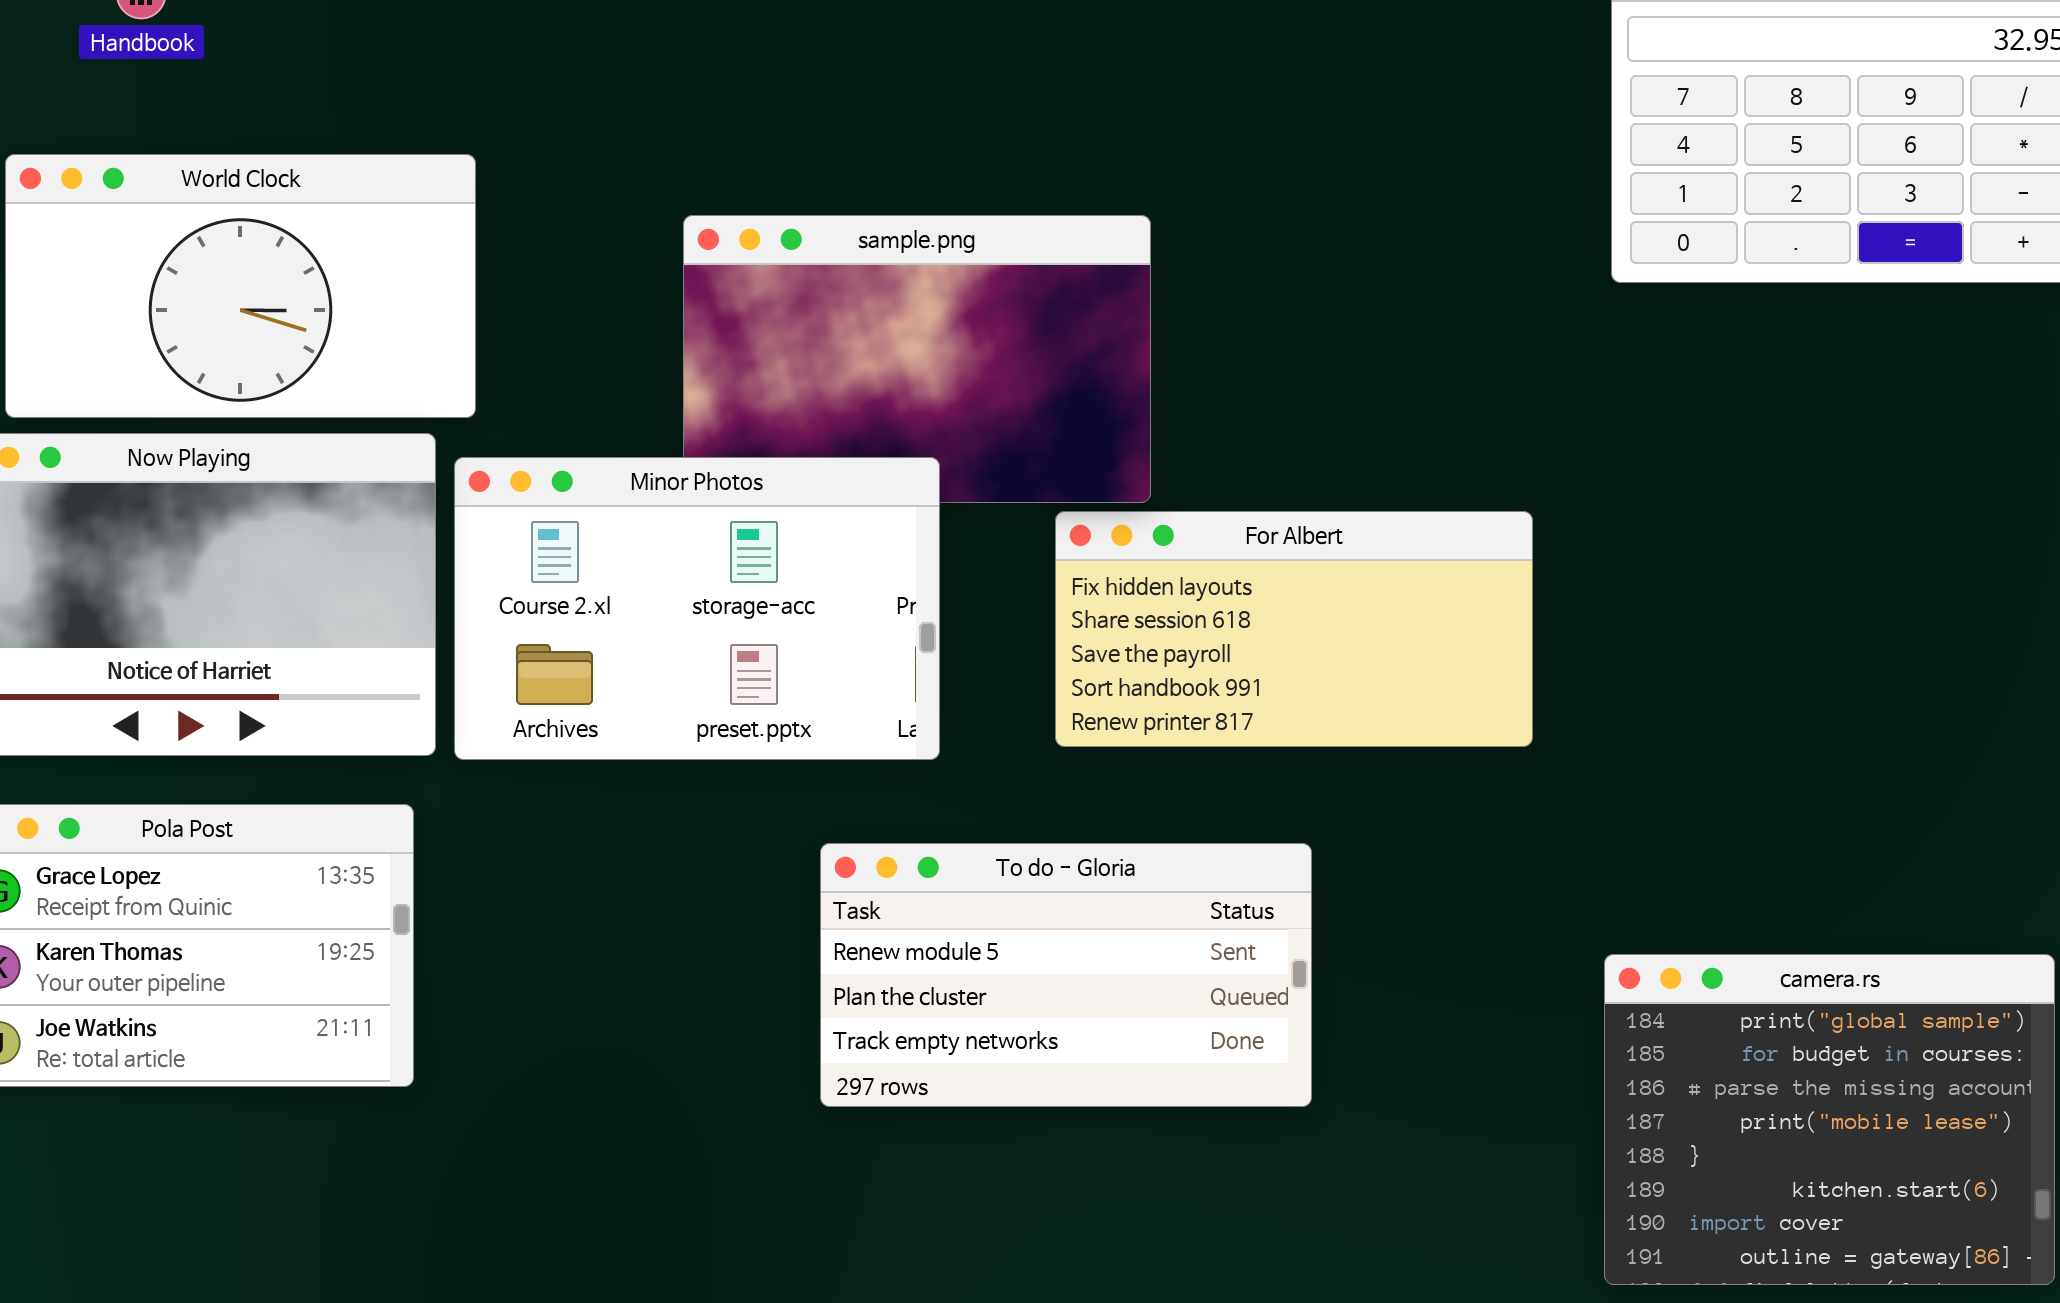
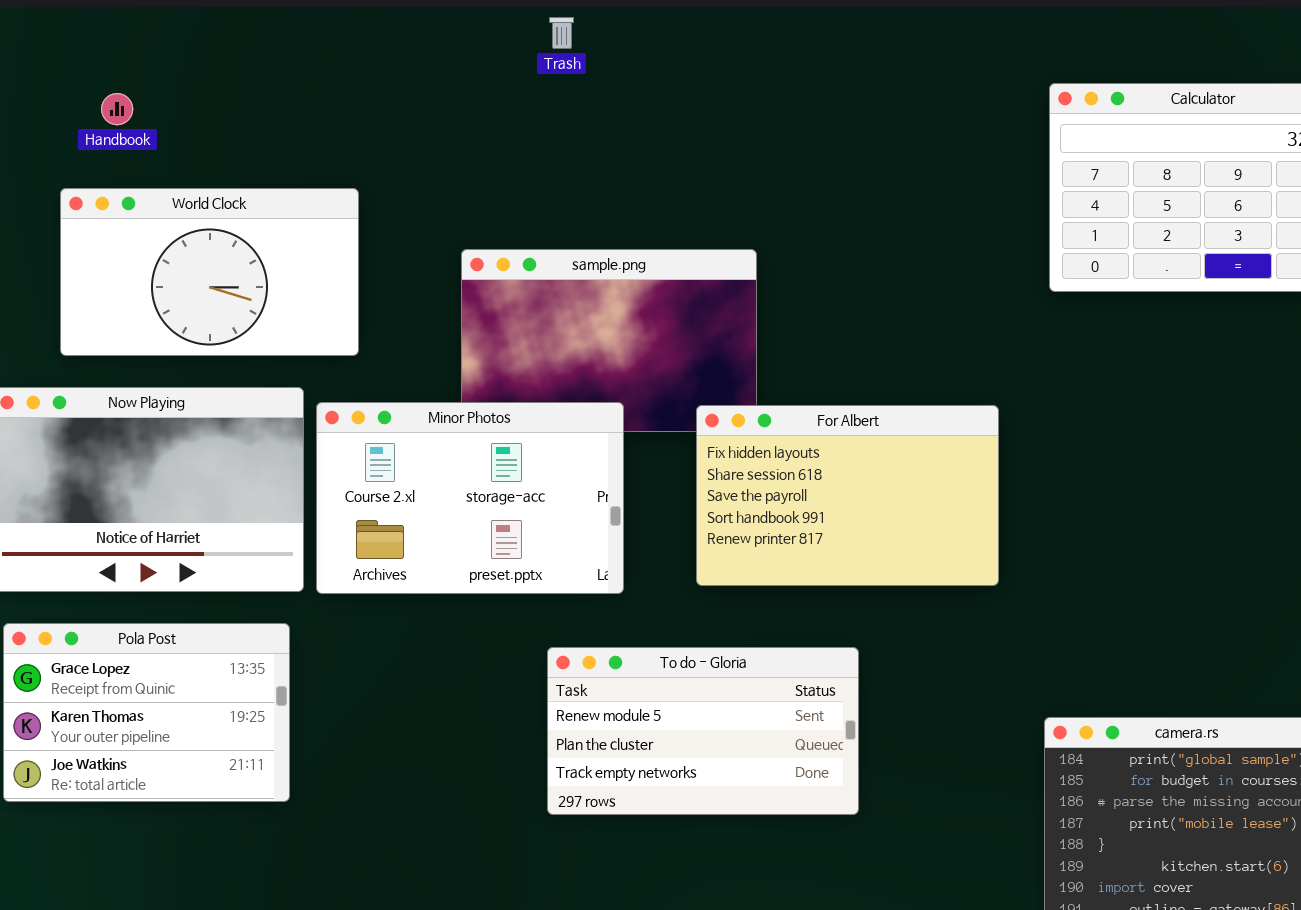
World Clock: [5,154,476,418] -> [60,188,359,356], moved
For Albert: [1055,511,1533,747] -> [696,405,999,586], resized

